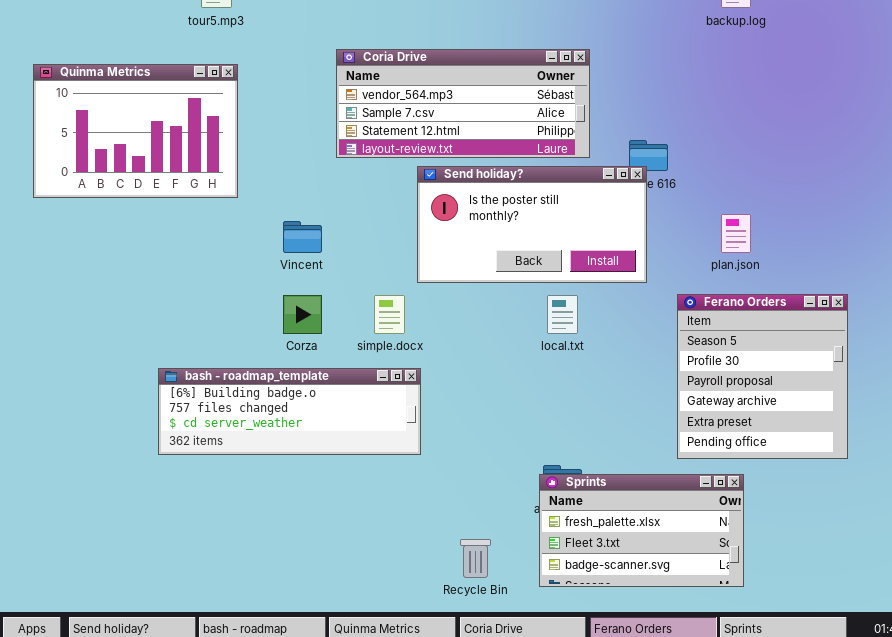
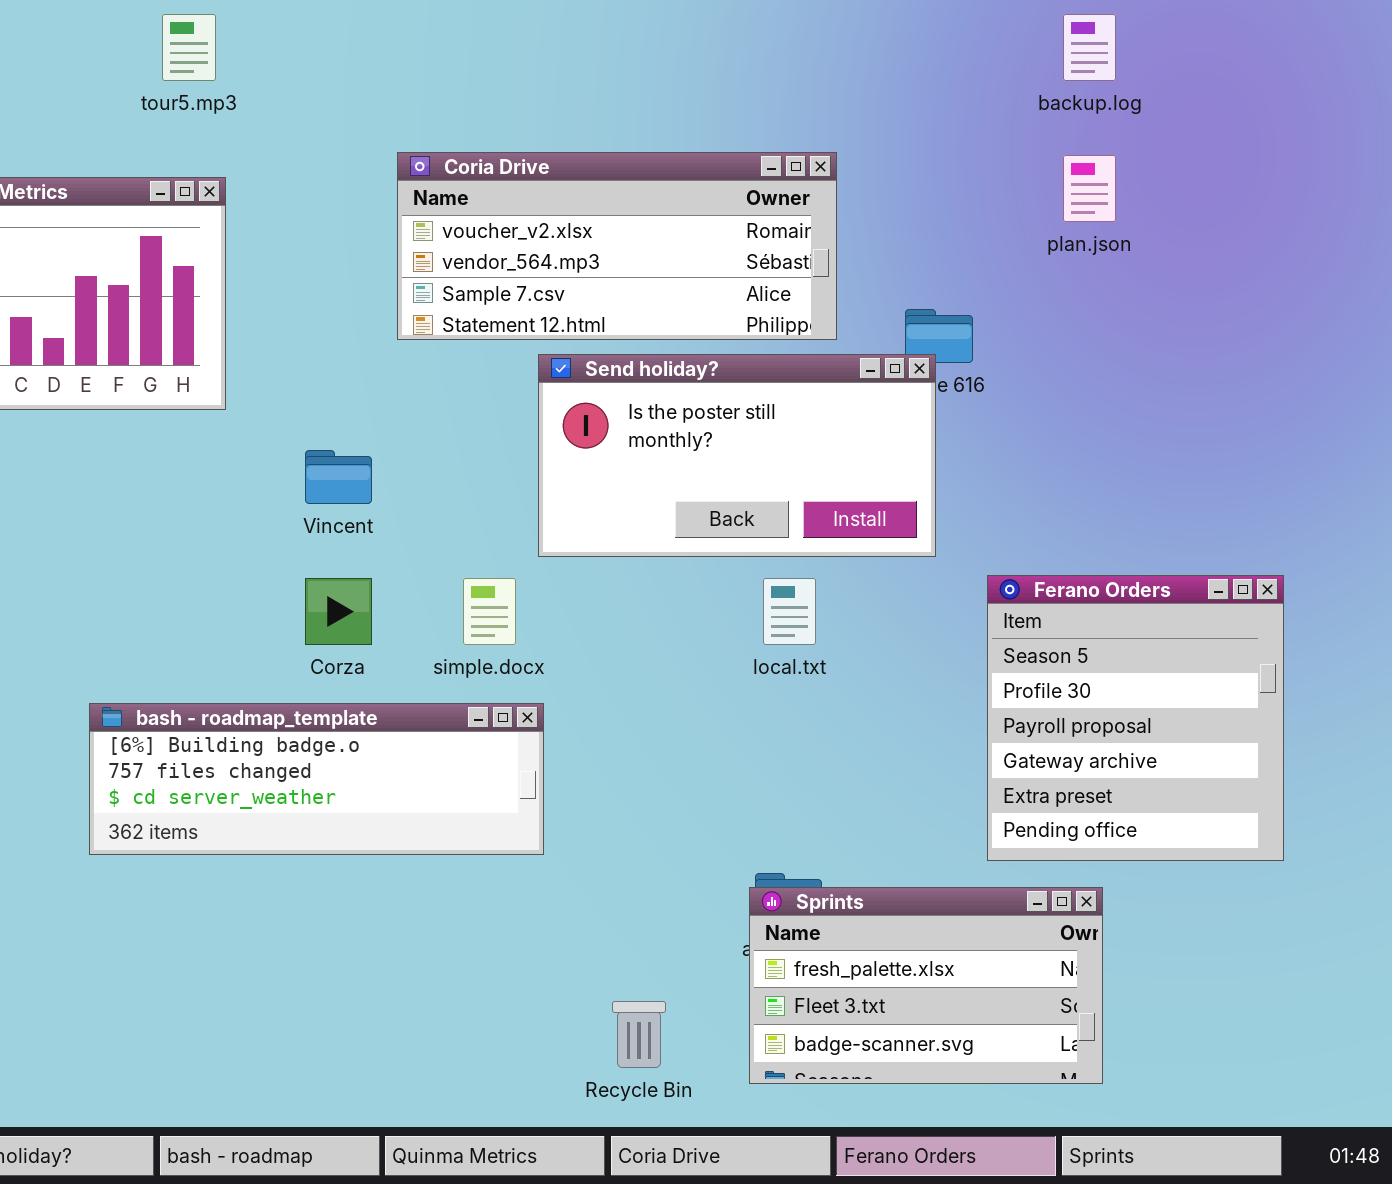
Coria Drive: [336,49,590,158] -> [397,152,837,340], scrolled up 1 row
plan.json: [721,214,751,253] -> [1063,155,1116,222], moved

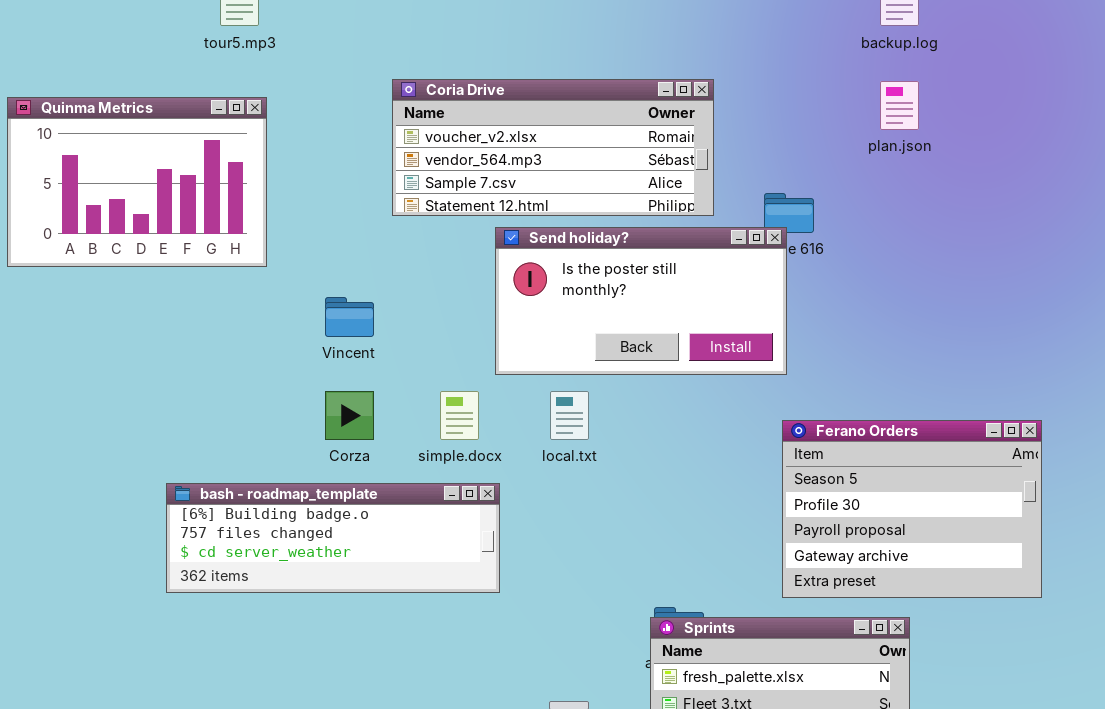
Ferano Orders: [987,575,1284,861] -> [782,420,1042,598], resized
local.txt: [763,578,816,645] -> [550,391,589,440], moved

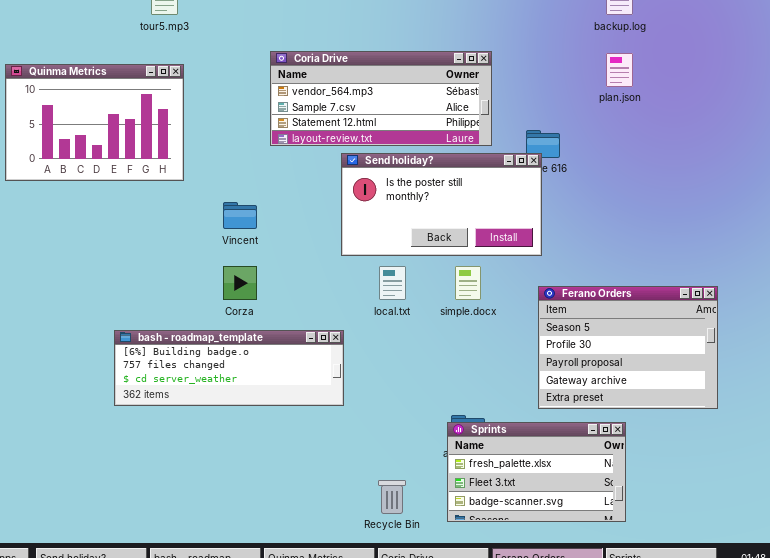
Coria Drive: [392,79,714,216] -> [270,51,492,146], scrolled down 1 row
simple.docx: [440,391,479,440] -> [455,266,481,300], moved

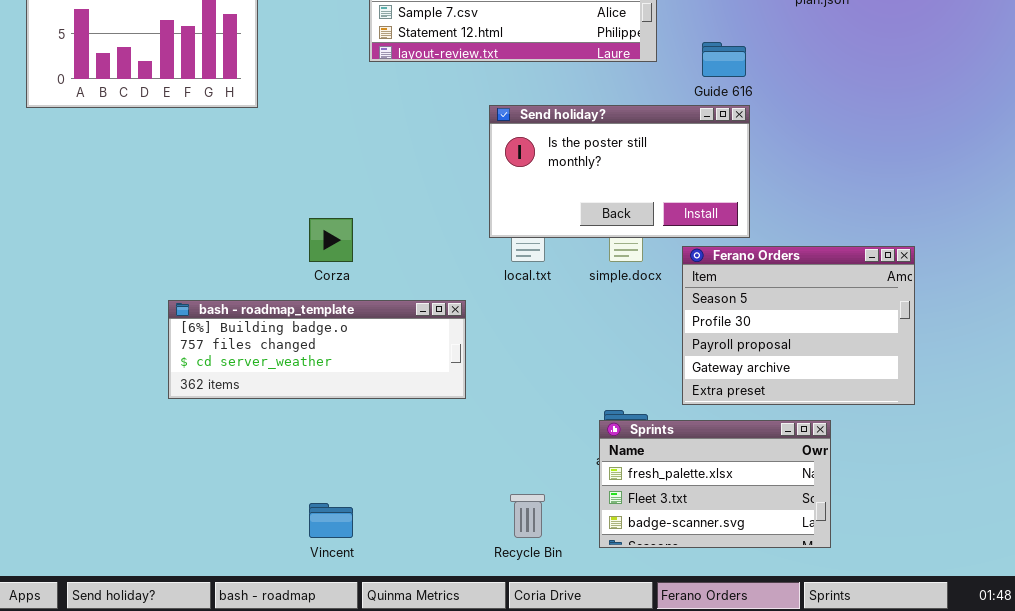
Send holiday?: [341,153,542,256] -> [489,105,750,238], moved
Vincent: [223,202,257,229] -> [309,503,353,538], moved
Ferano Orders: [538,286,718,409] -> [682,246,915,405], moved

